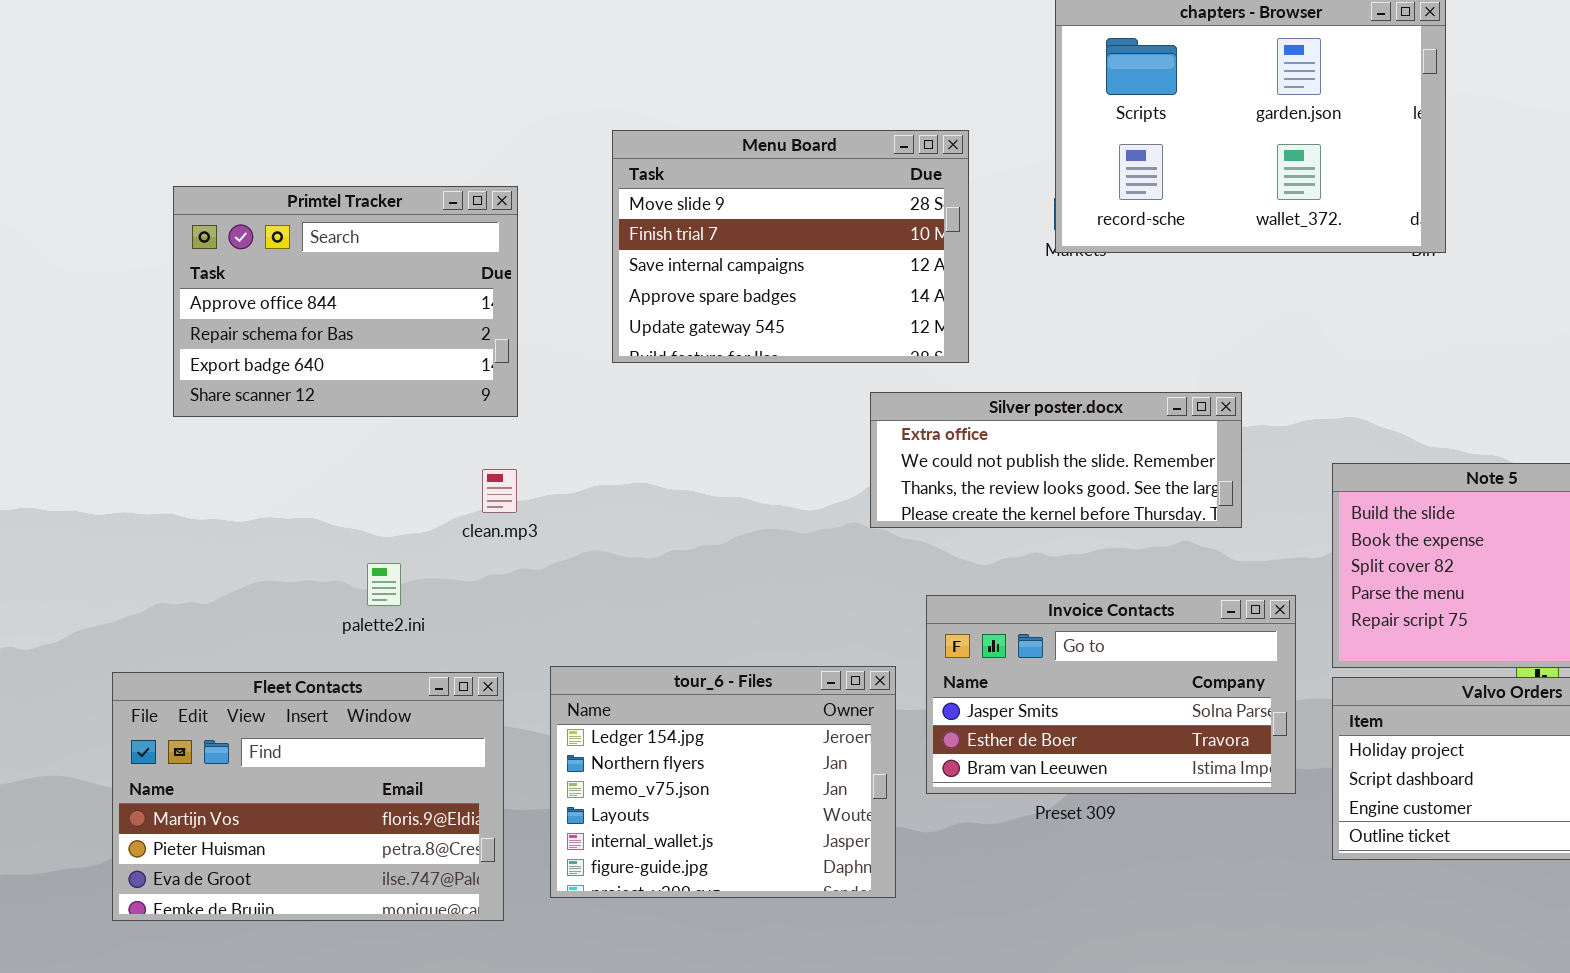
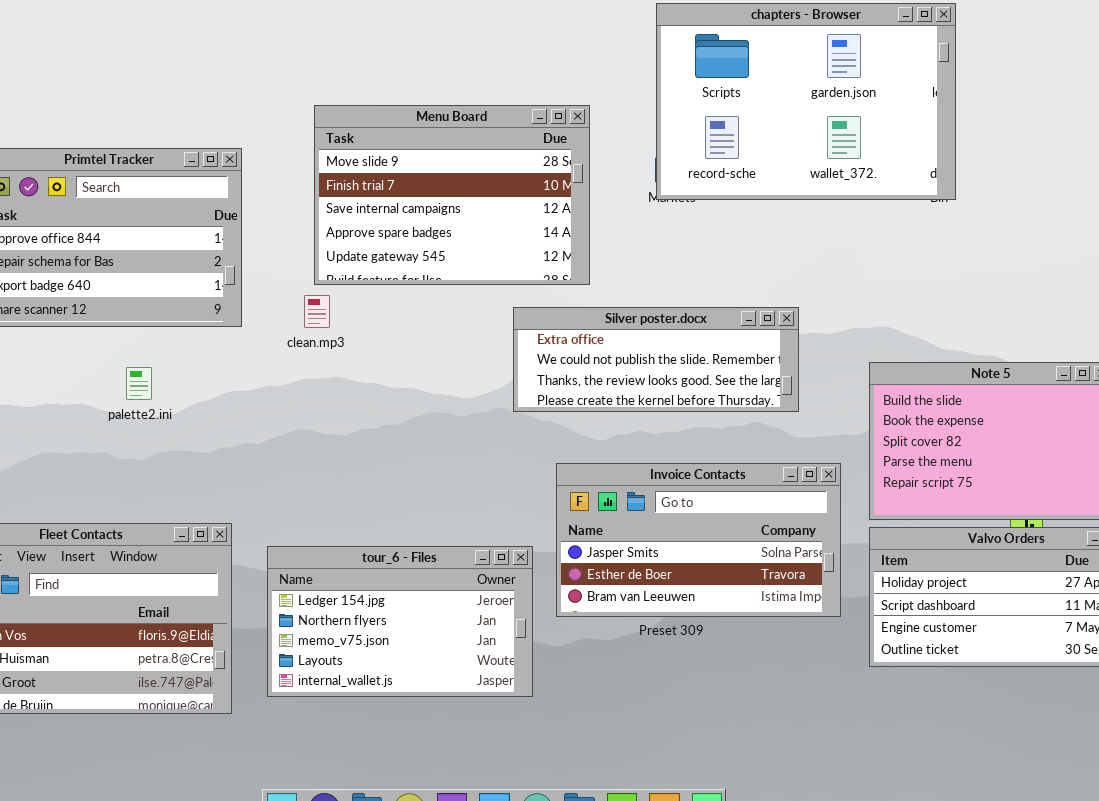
clean.mp3: [482,469,517,513] -> [304,295,330,328], moved
palette2.ini: [367,563,401,606] -> [126,367,152,400], moved
tour_6 - Files: [550,666,896,898] -> [267,546,533,697], resized

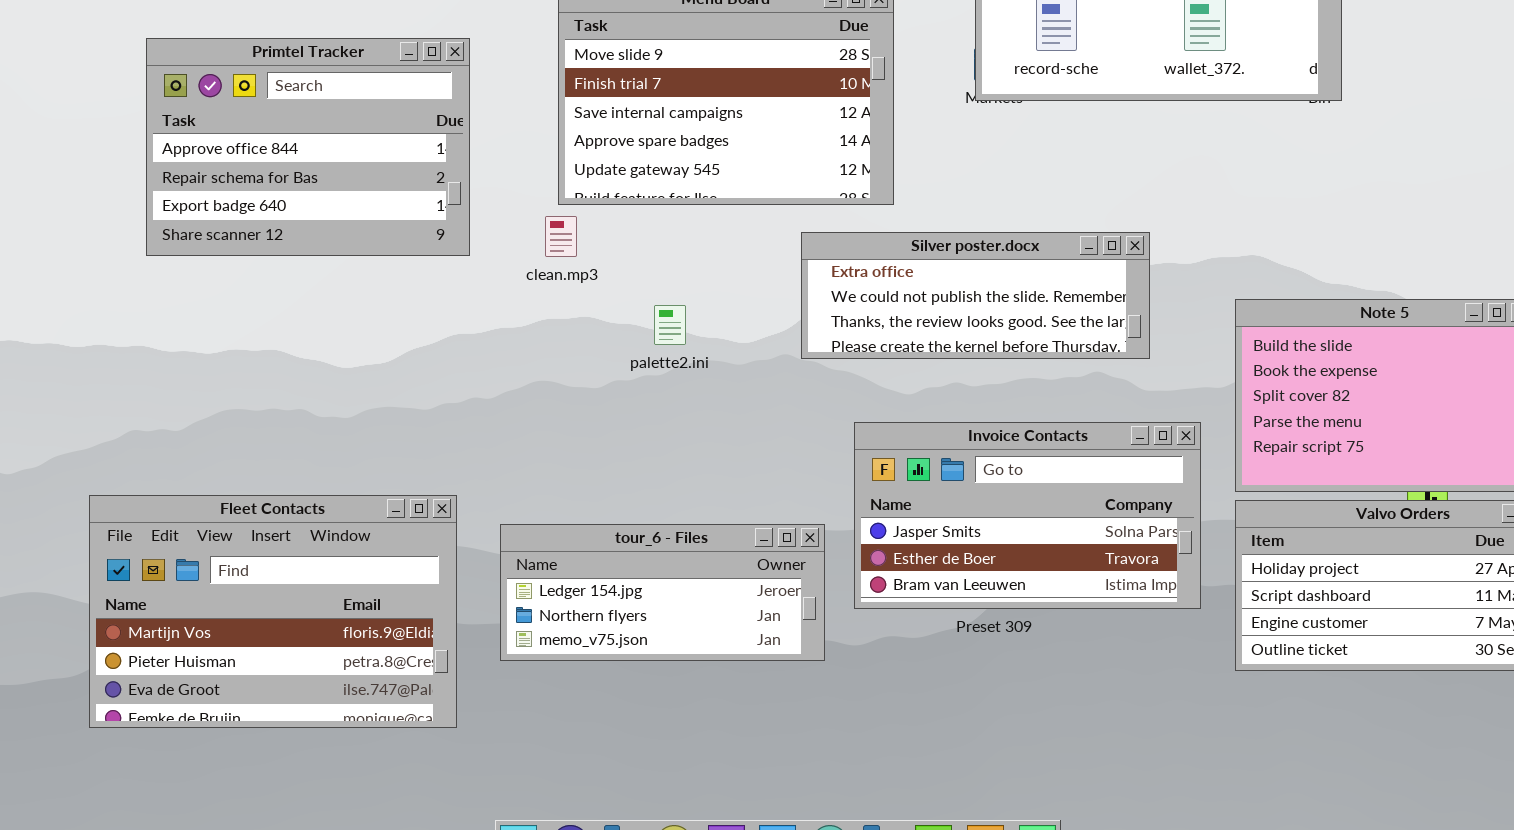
palette2.ini: [126,367,152,400] -> [654,305,686,345], moved
tour_6 - Files: [267,546,533,697] -> [500,524,825,661], resized

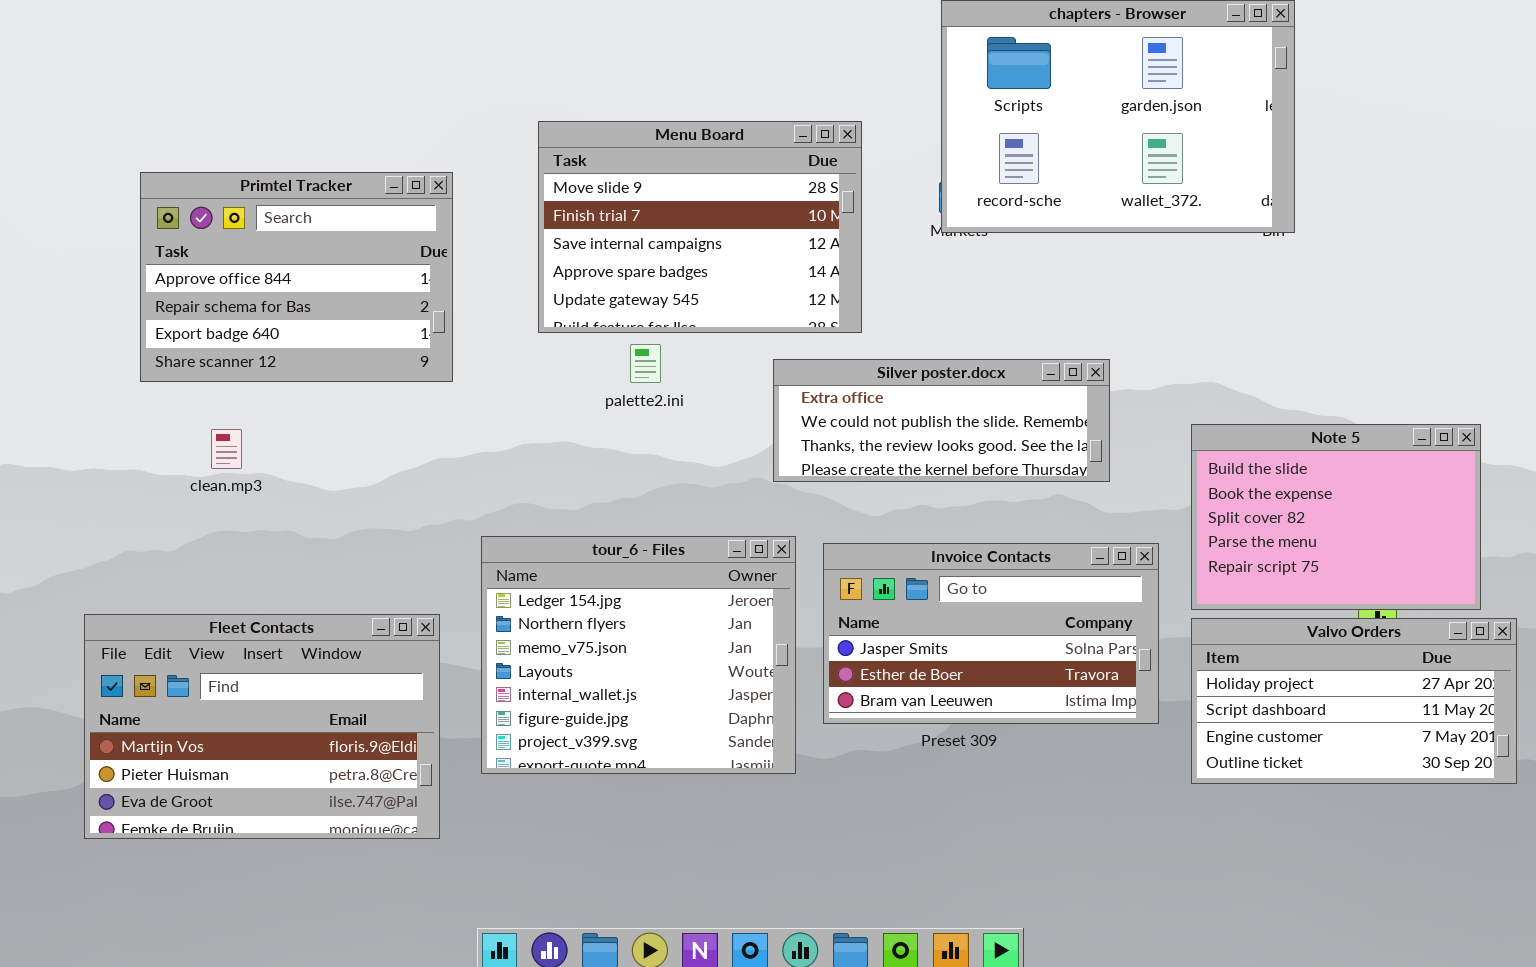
clean.mp3: [545,216,577,257] -> [211,429,242,469], moved
palette2.ini: [654,305,686,345] -> [630,344,661,383], moved
tour_6 - Files: [500,524,825,661] -> [481,536,796,774], resized

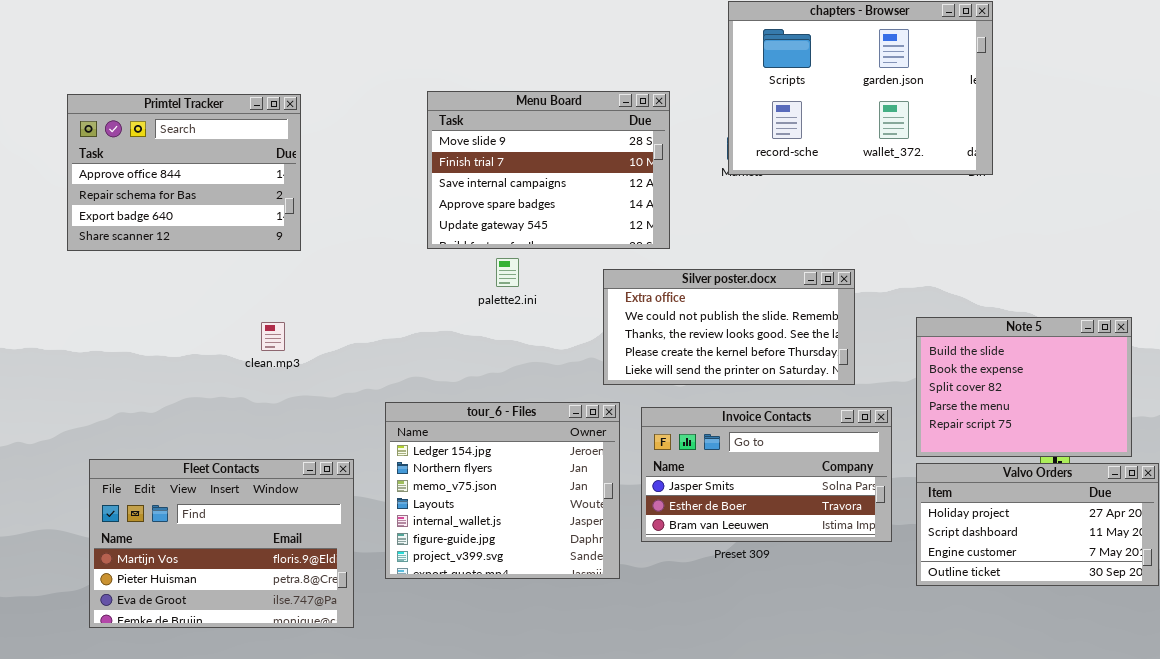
Primtel Tracker: [140,172,453,382] -> [67,94,301,251], moved
Silver poster.docx: [773,359,1110,482] -> [603,269,855,385], resized
clean.mp3: [211,429,242,469] -> [261,322,285,351], moved

